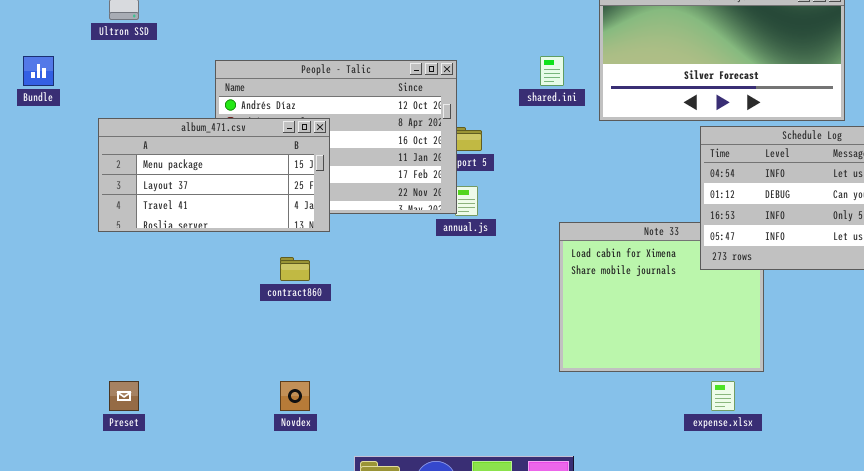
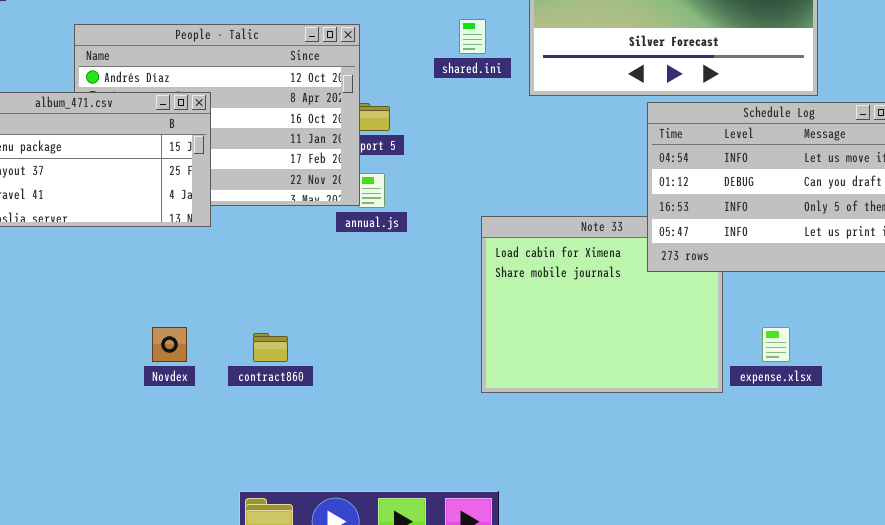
contract860: [280,257,310,281] -> [253,333,288,362], moved
Novdex: [280,381,310,411] -> [152,327,187,362], moved
expense.xlsx: [711,381,735,411] -> [762,327,790,362], moved

